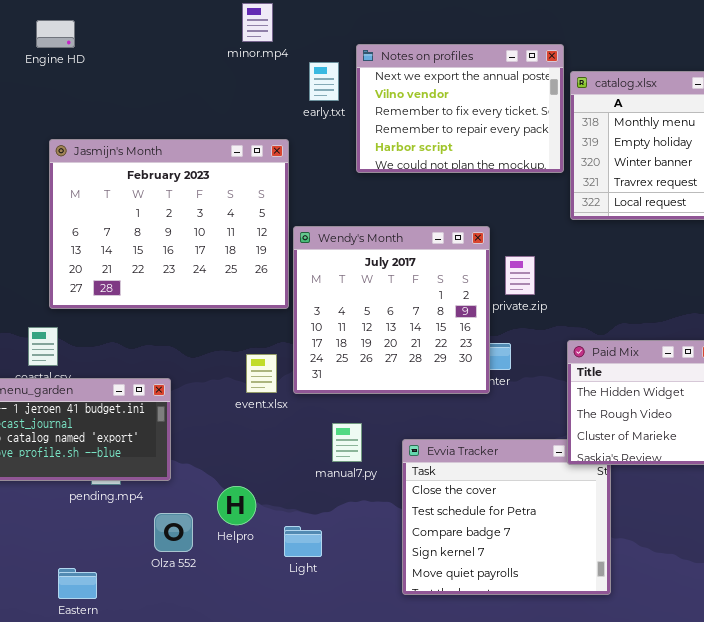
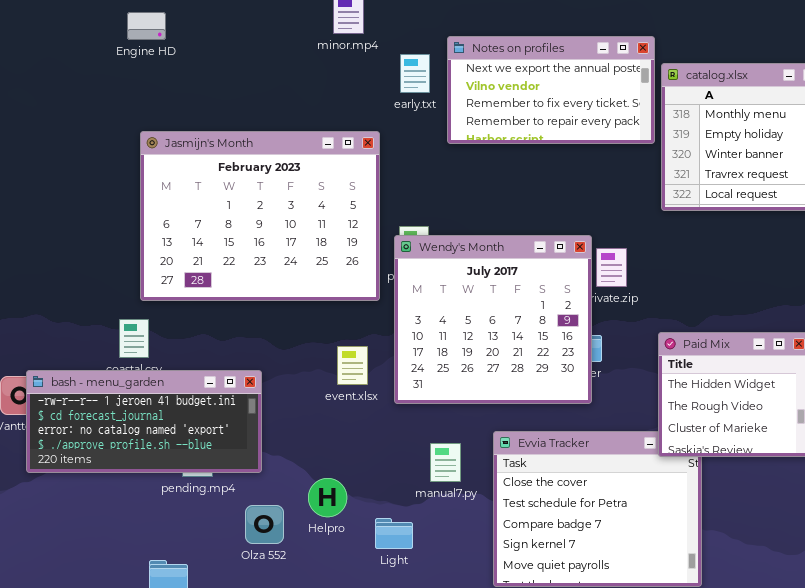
Notes on profiles: [356,44,564,173] -> [447,36,655,144], resized
Wendy's Month: [293,226,490,394] -> [394,235,592,404], moved
manual7.py: [332,423,362,462] -> [430,443,461,482], moved

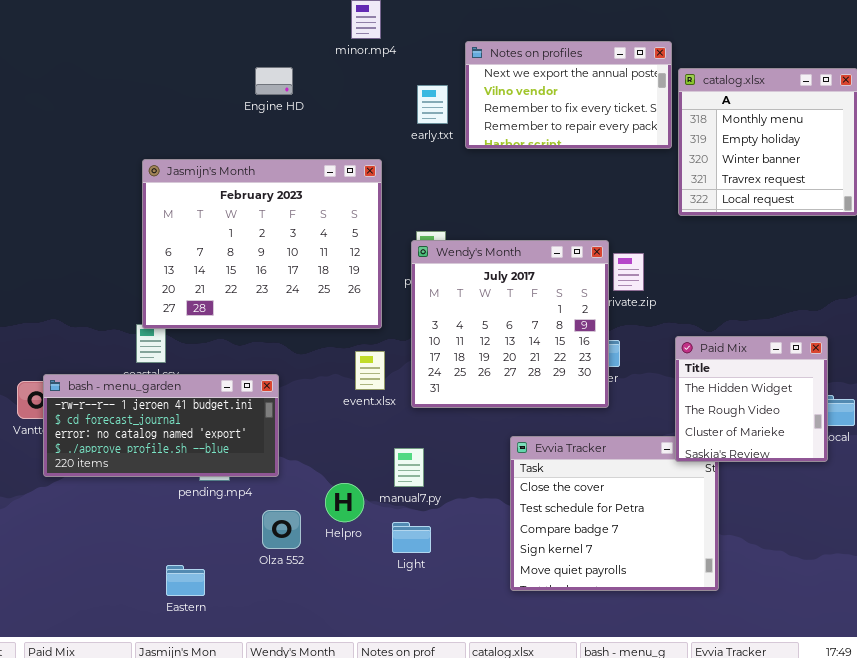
Engine HD: [127,12,166,40] -> [255,67,293,95], moved
early.txt: [400,54,430,93] -> [417,85,448,124], moved
Jasmijn's Month: [140,131,380,301] -> [142,159,382,329], moved
manual7.py: [430,443,461,482] -> [394,448,424,487], moved

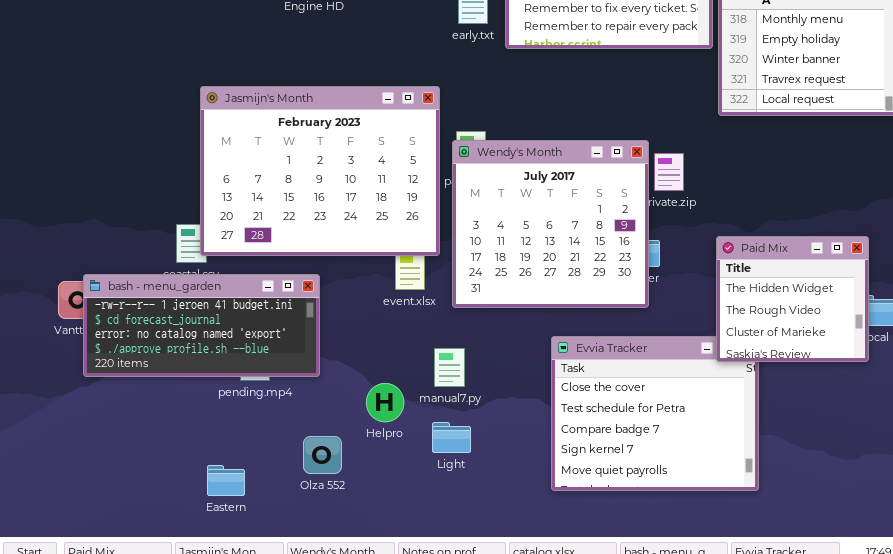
Jasmijn's Month: [142,159,382,329] -> [200,86,440,256], moved
Olza 552: [262,510,301,549] -> [303,436,342,474], moved

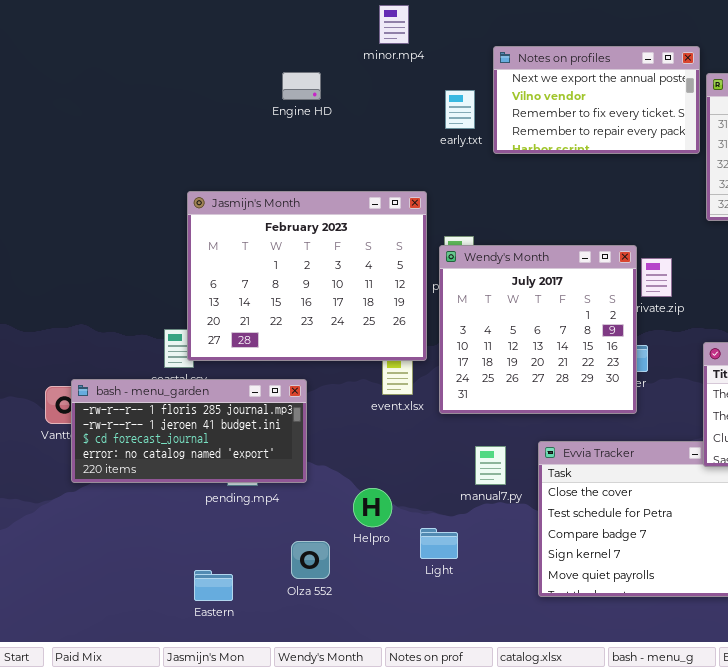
bash - menu_garden: [83,274,320,377] -> [71,379,307,483], scrolled up 1 row
manual7.py: [434,348,465,387] -> [475,446,506,485], moved

